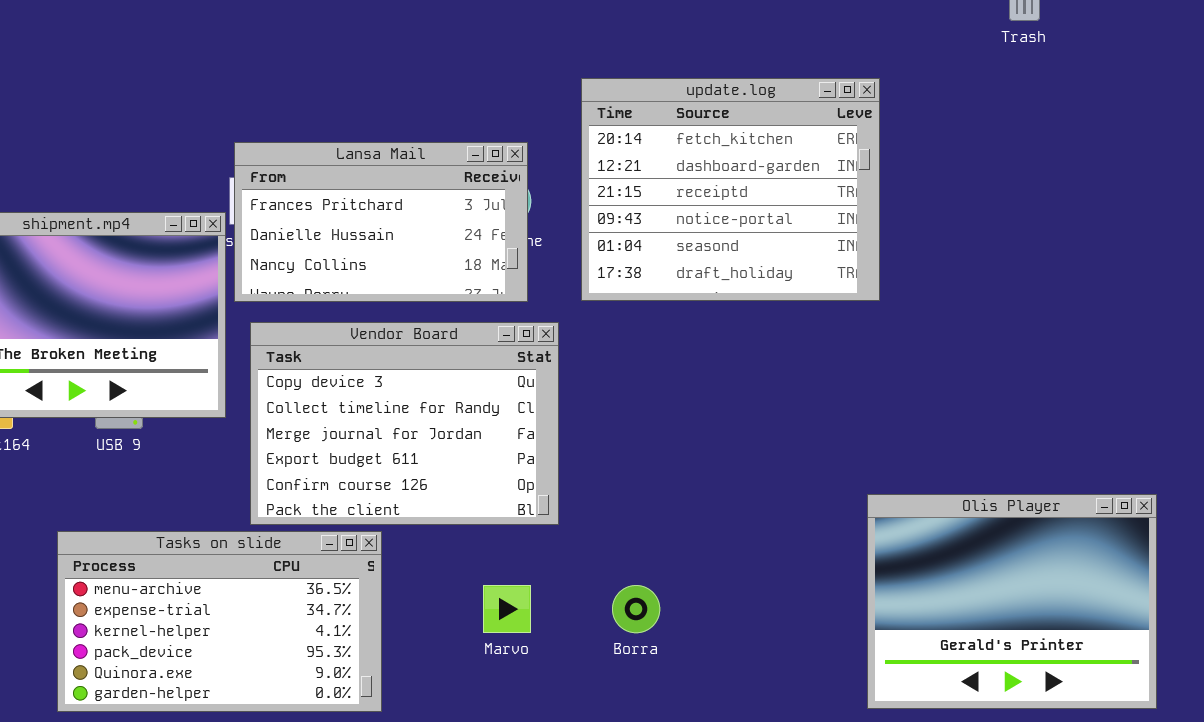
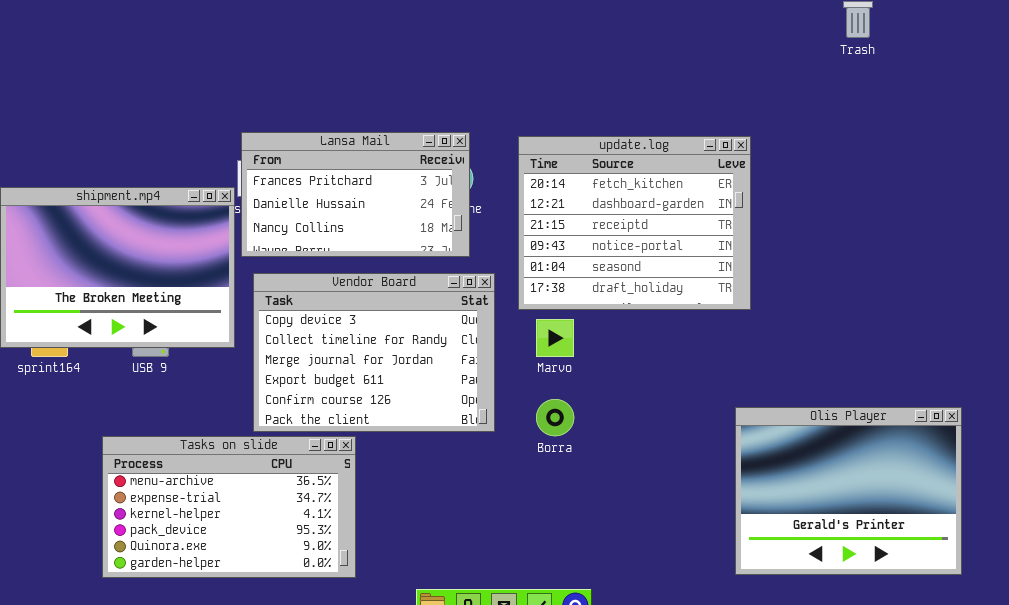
update.log: [581,78,880,301] -> [518,136,751,310], moved
Marvo: [483,585,531,633] -> [536,319,574,357], moved
Borra: [612,585,660,633] -> [536,399,574,436], moved

